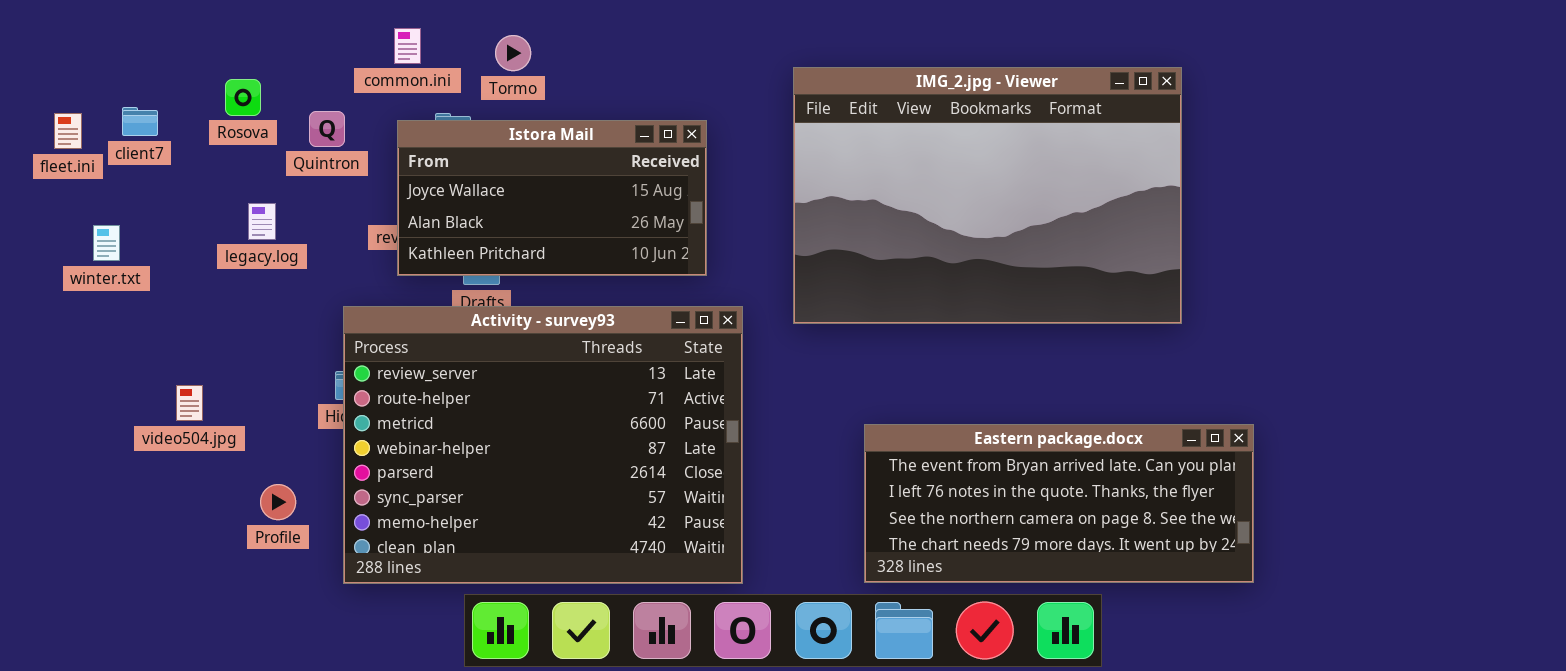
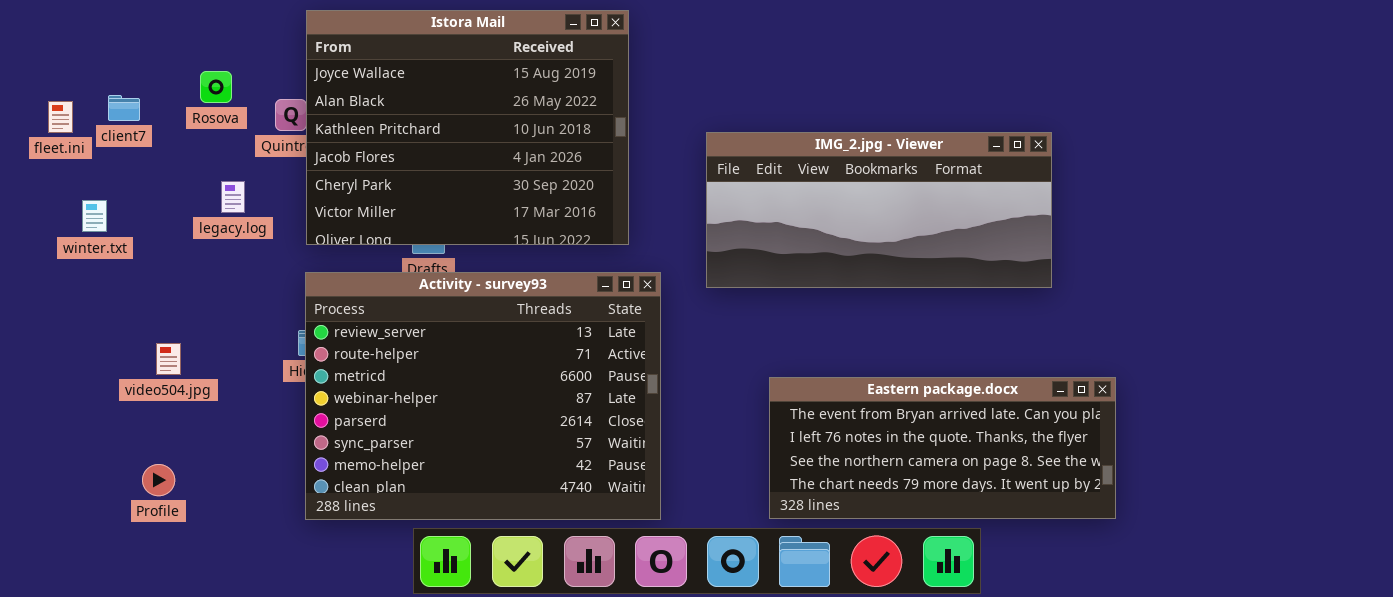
IMG_2.jpg - Viewer: [793,67,1182,324] -> [706,132,1052,288], resized
Istora Mail: [397,120,707,276] -> [306,10,629,245], resized
Profile: [260,484,296,520] -> [142,464,175,496], moved

